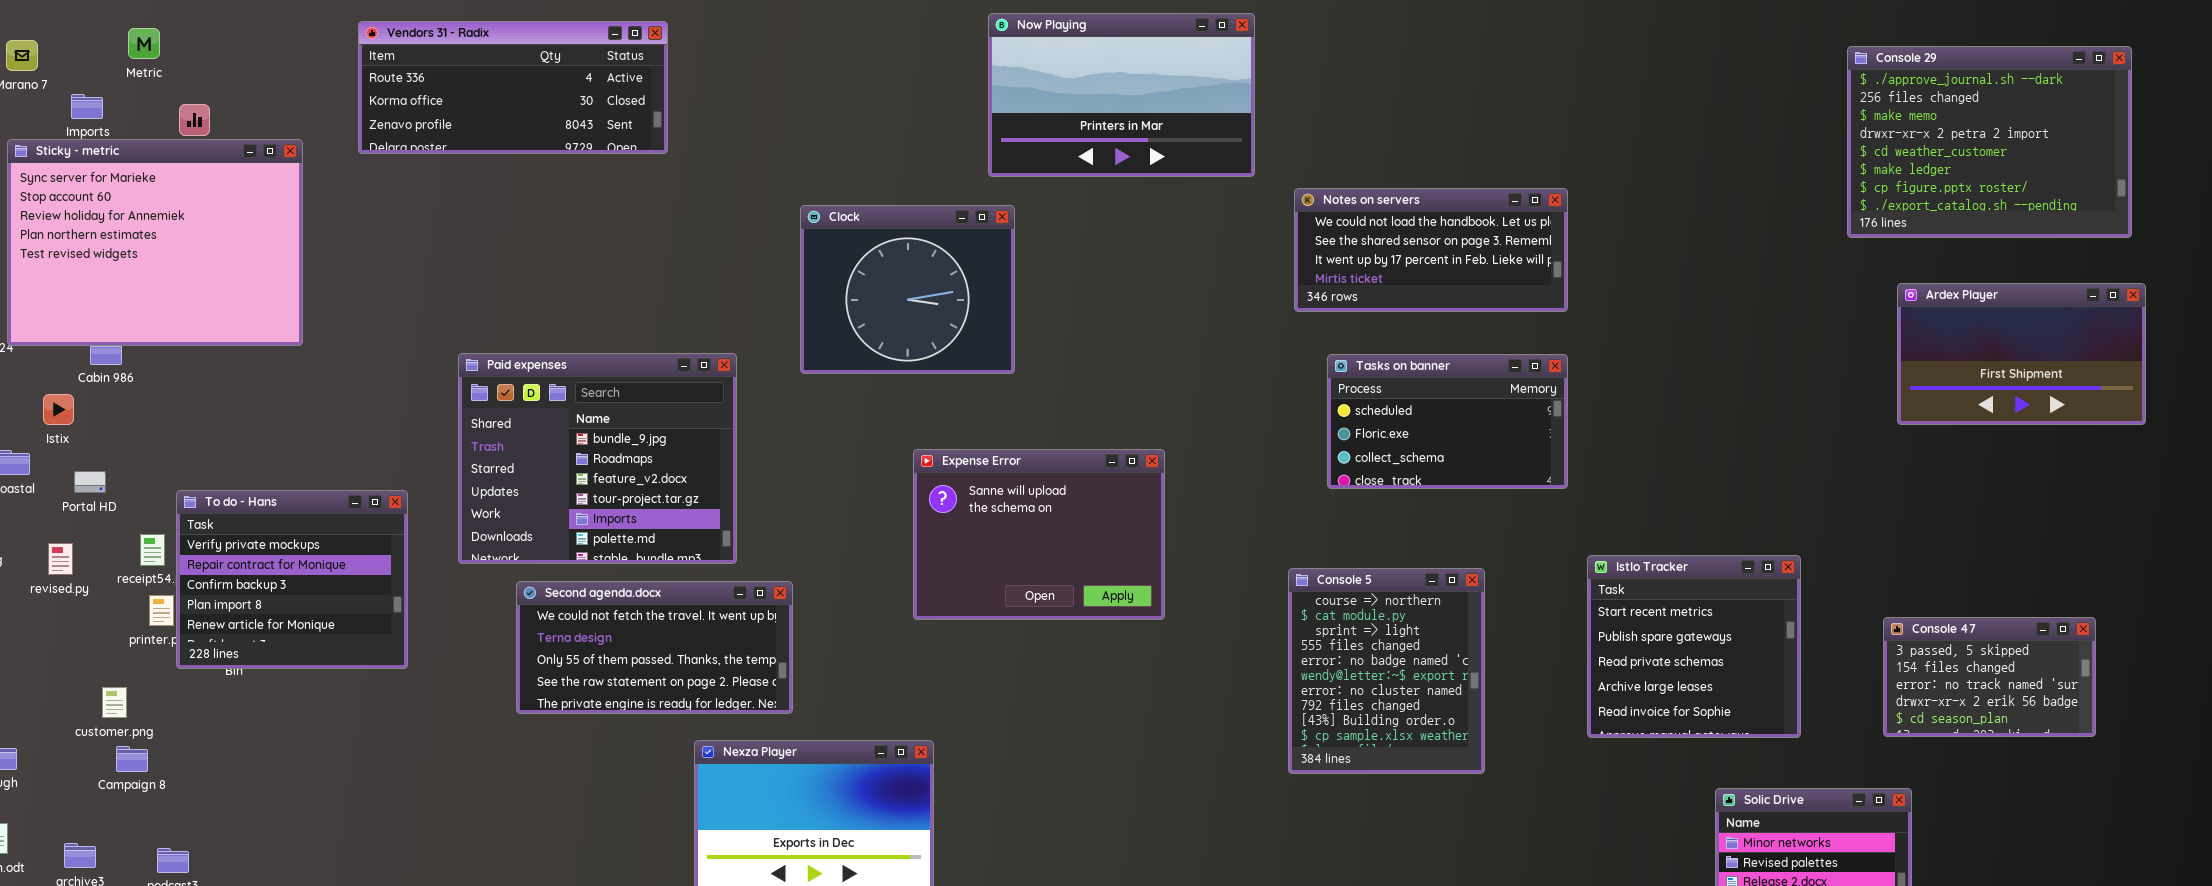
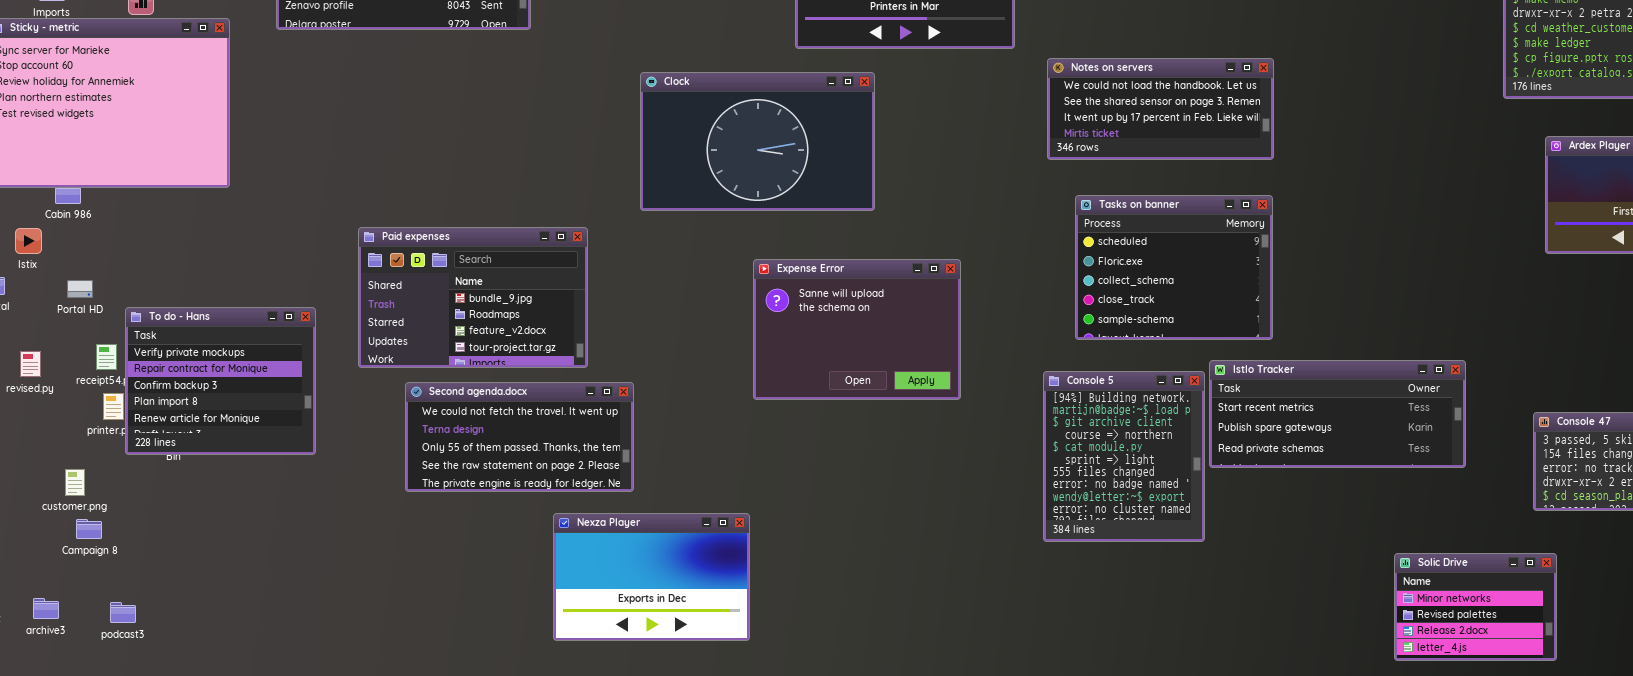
Clock: [800,205,1015,374] -> [640,72,875,211], resized
Paid expenses: [458,353,737,564] -> [358,227,588,368], resized
Tasks on banner: [1327,354,1568,489] -> [1075,195,1273,340], resized
Expense Error: [913,449,1165,620] -> [753,259,961,400], moved
Portal HD: [74,471,106,493] -> [67,280,93,298], moved
Istlo Tracker: [1587,555,1801,738] -> [1209,360,1466,468], resized
Console 5: [1288,568,1485,774] -> [1043,371,1205,542], scrolled up 3 rows

